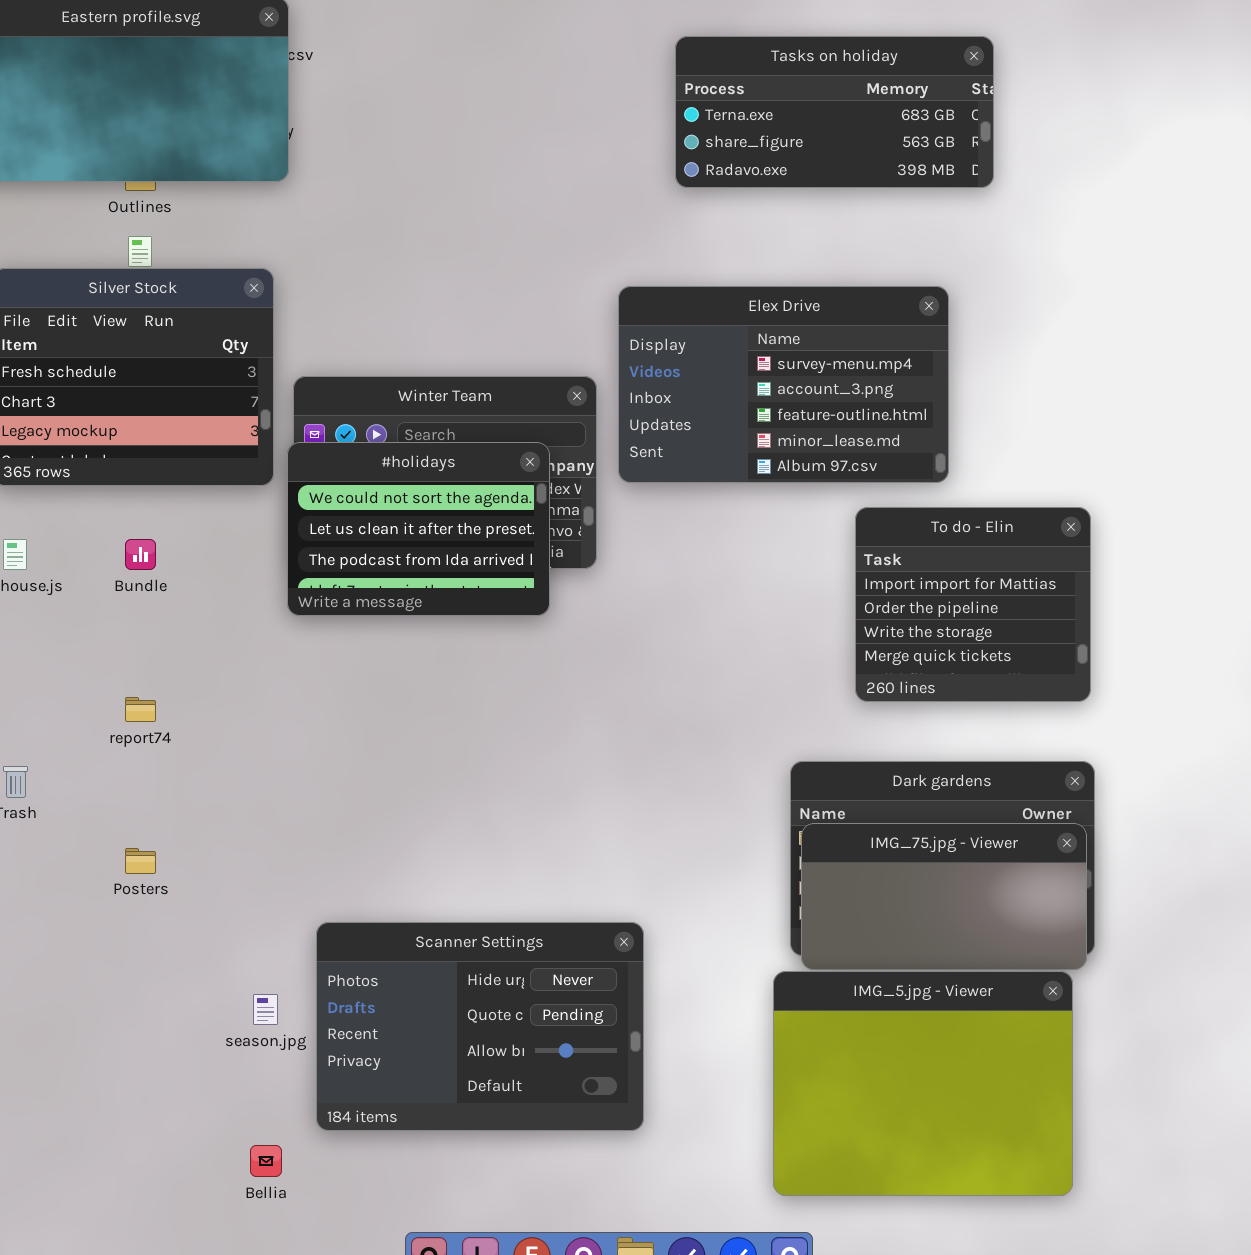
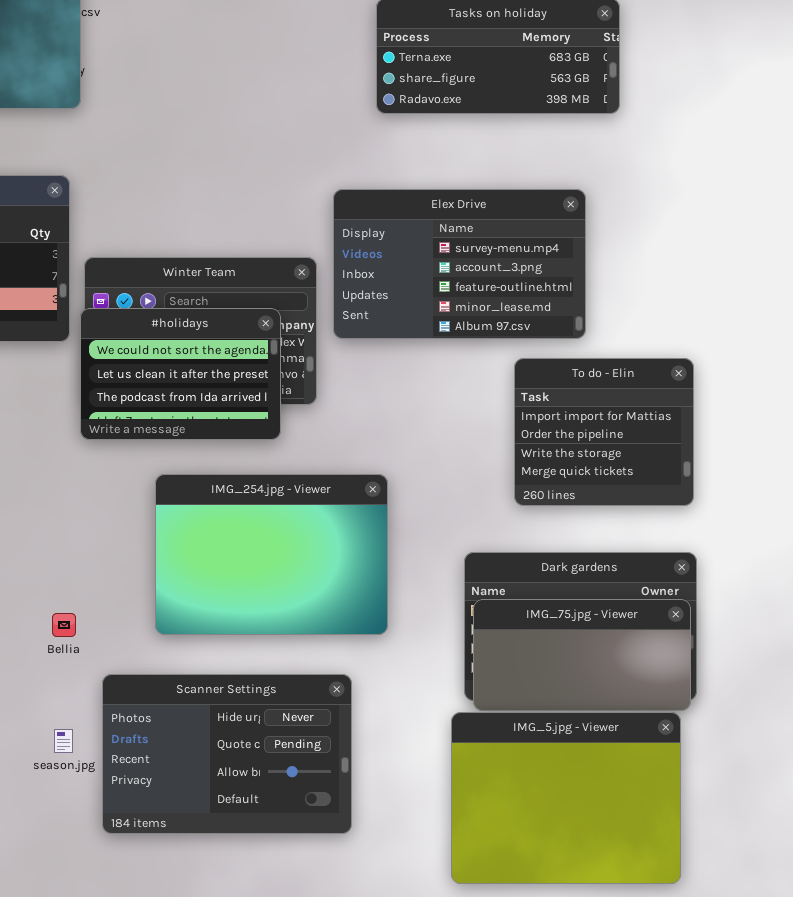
IMG_254.jpg - Viewer: none -> [155,474,388,635], opened
Bellia: [250,1145,282,1177] -> [52,613,76,637], moved

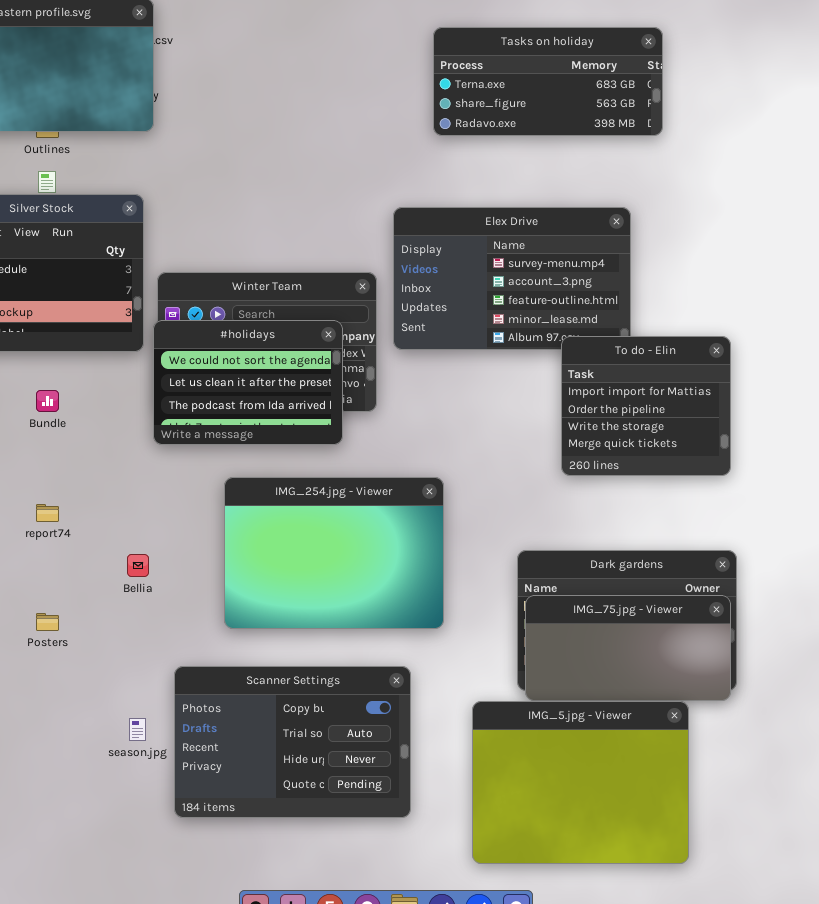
To do - Elin: [514,358,694,506] -> [561,336,731,476], moved
Bellia: [52,613,76,637] -> [127,554,149,577], moved
Scanner Settings: [102,674,352,834] -> [174,666,411,818], scrolled up 2 rows
IMG_5.jpg - Viewer: [451,712,681,884] -> [472,701,689,864], moved

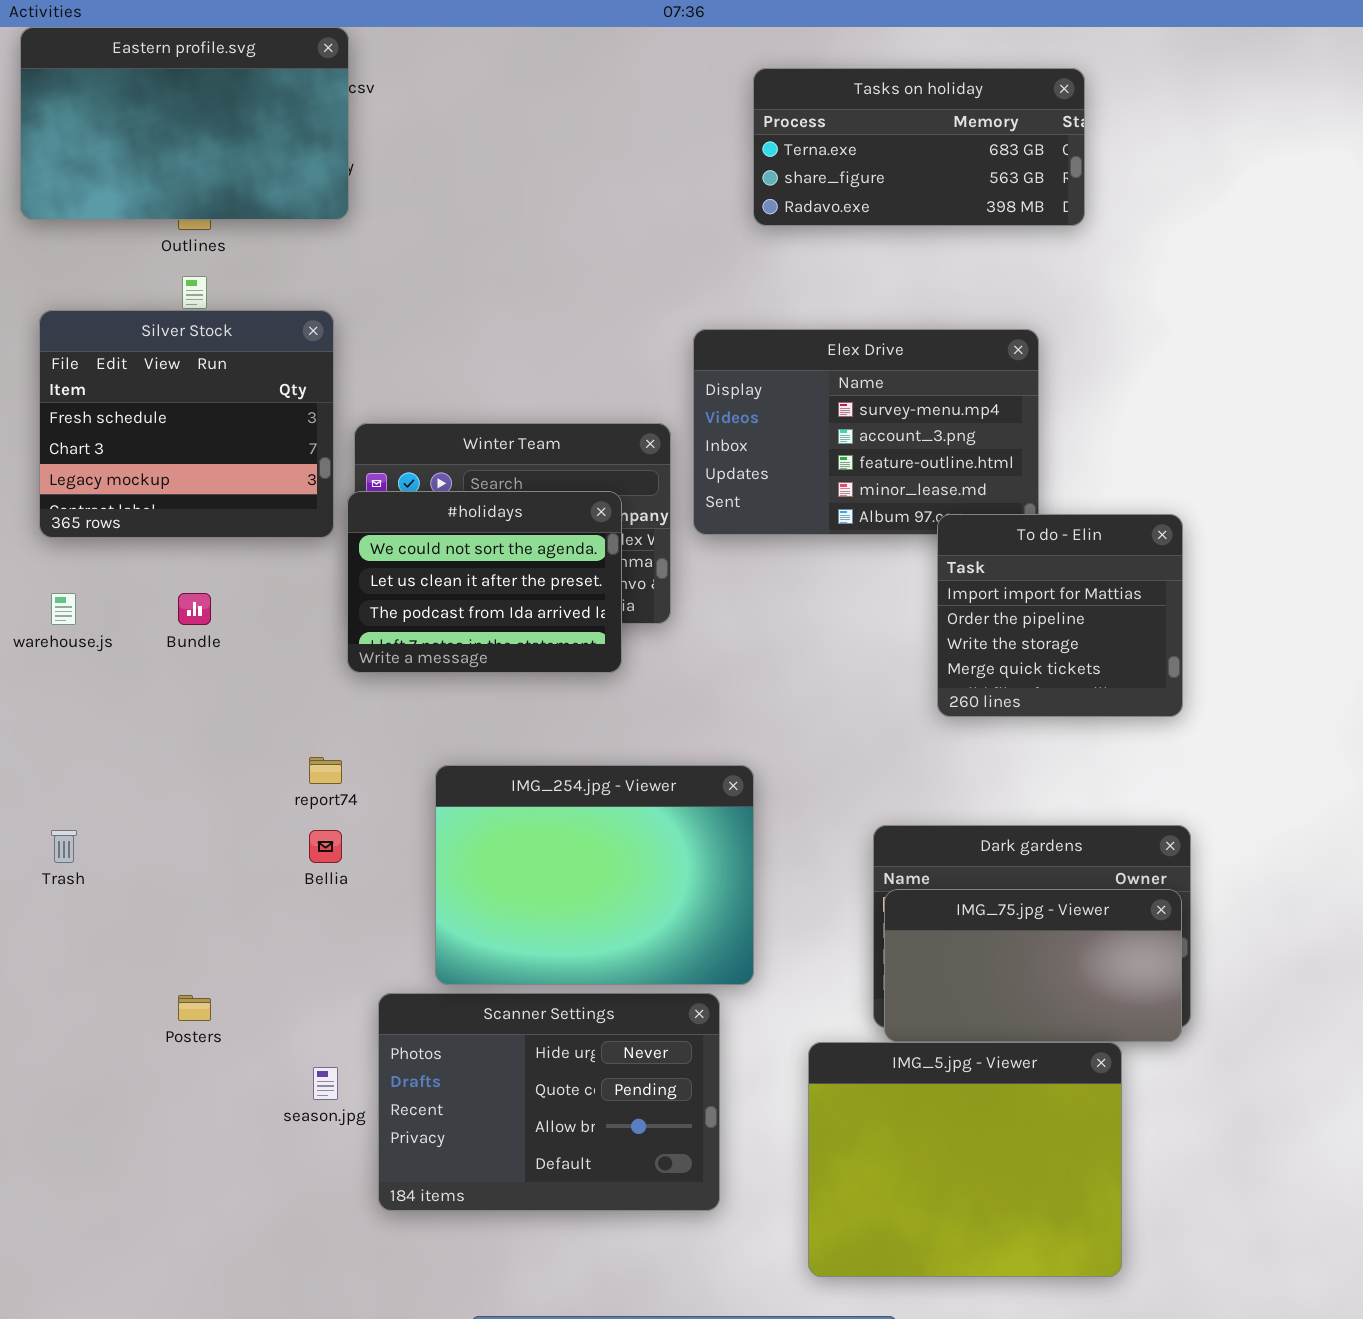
IMG_254.jpg - Viewer: [224,477,444,629] -> [435,765,754,985], moved
report74: [36,504,59,522] -> [309,757,342,784], moved
Posters: [36,613,59,631] -> [178,995,211,1021], moved
Scanner Settings: [174,666,411,818] -> [378,993,720,1211], scrolled down 2 rows

